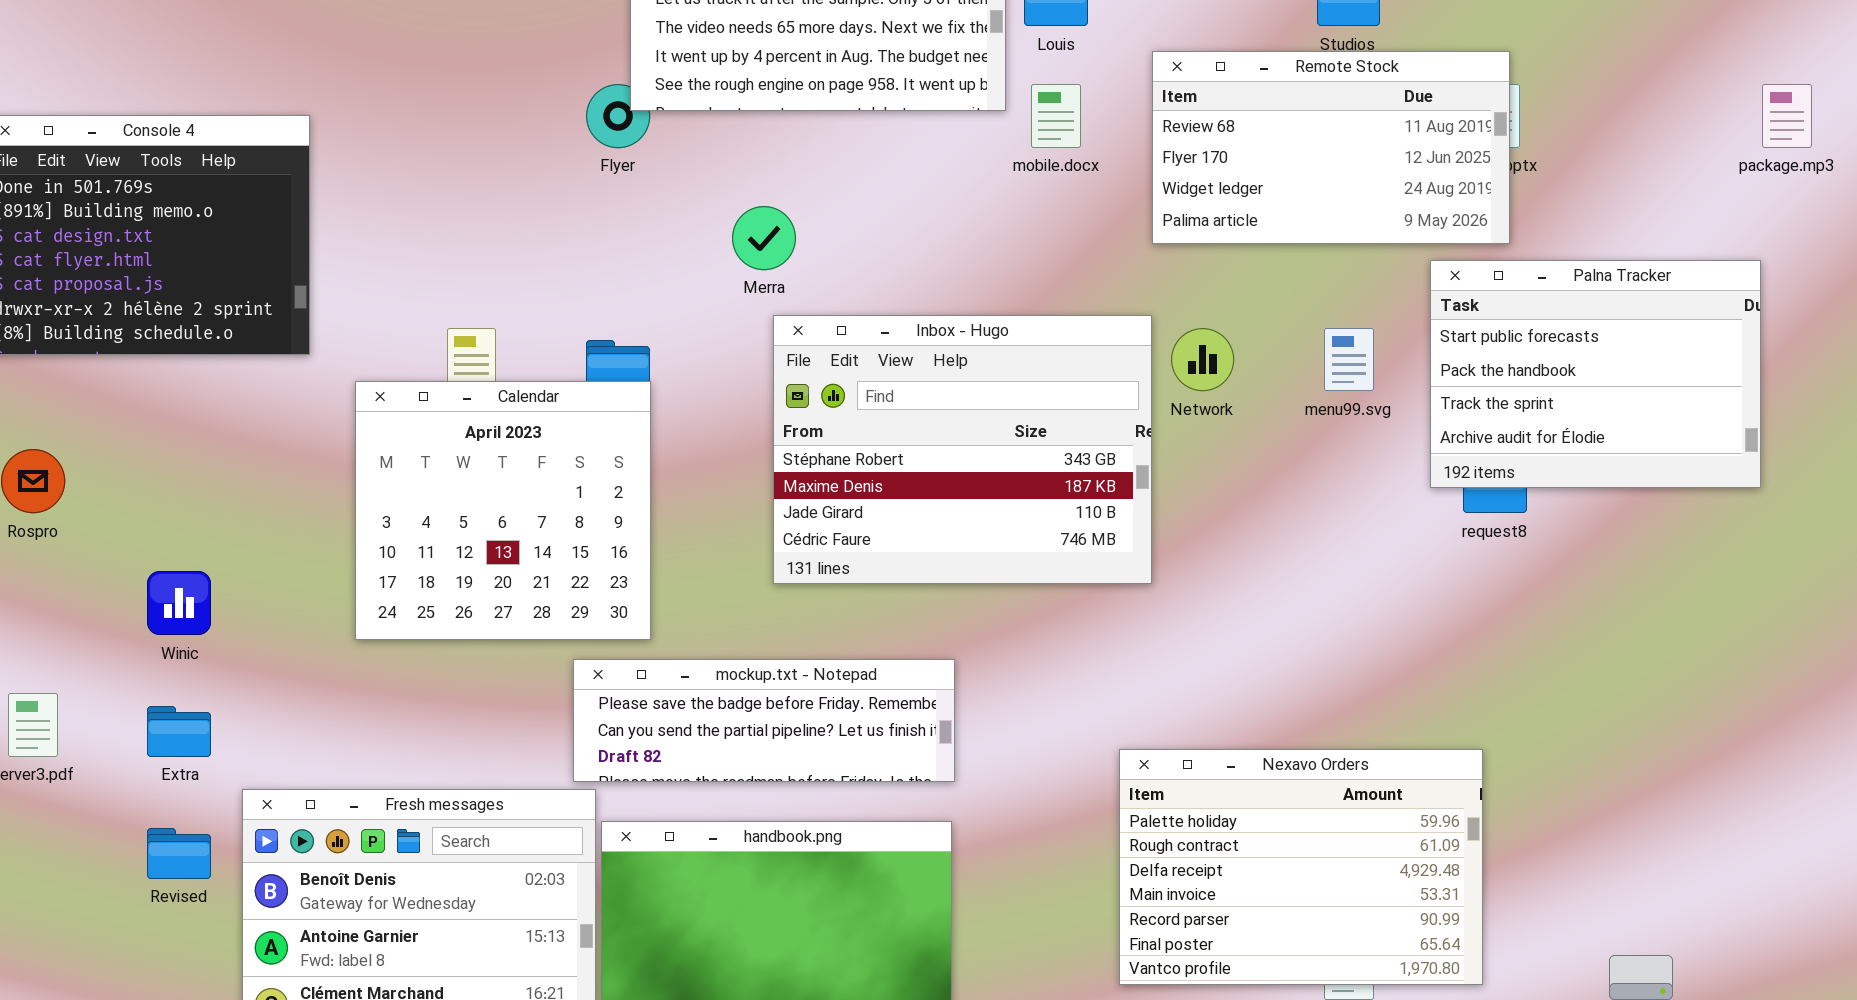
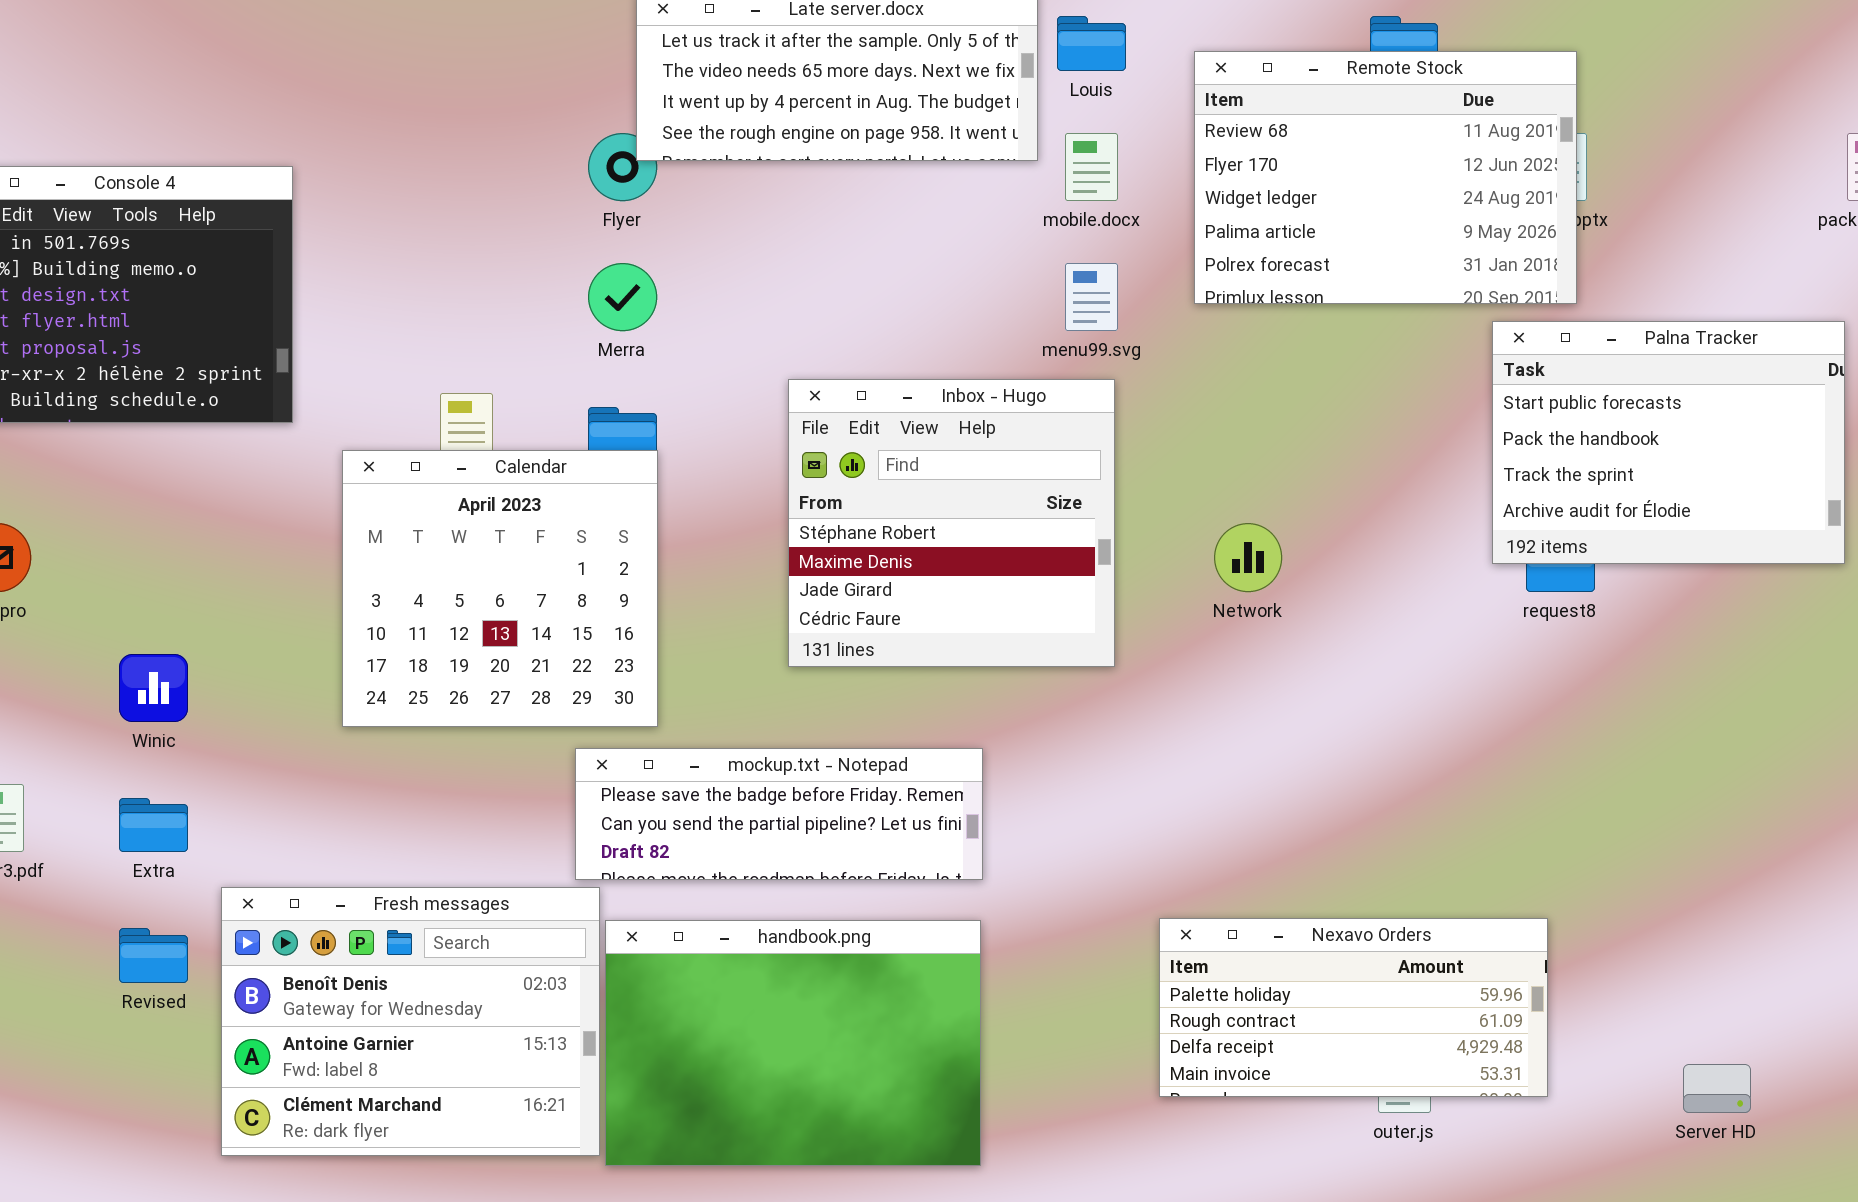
Remote Stock: [1152,51,1510,244] -> [1194,51,1577,304], resized
Merra: [732,206,796,270] -> [588,263,657,331], moved
Inbox - Hugo: [773,315,1152,584] -> [788,379,1115,667], resized
Network: [1171,328,1234,391] -> [1214,523,1282,592], moved
menu99.svg: [1324,328,1374,391] -> [1065,263,1118,331], moved
Nexavo Orders: [1119,749,1483,985] -> [1159,918,1548,1097], resized

